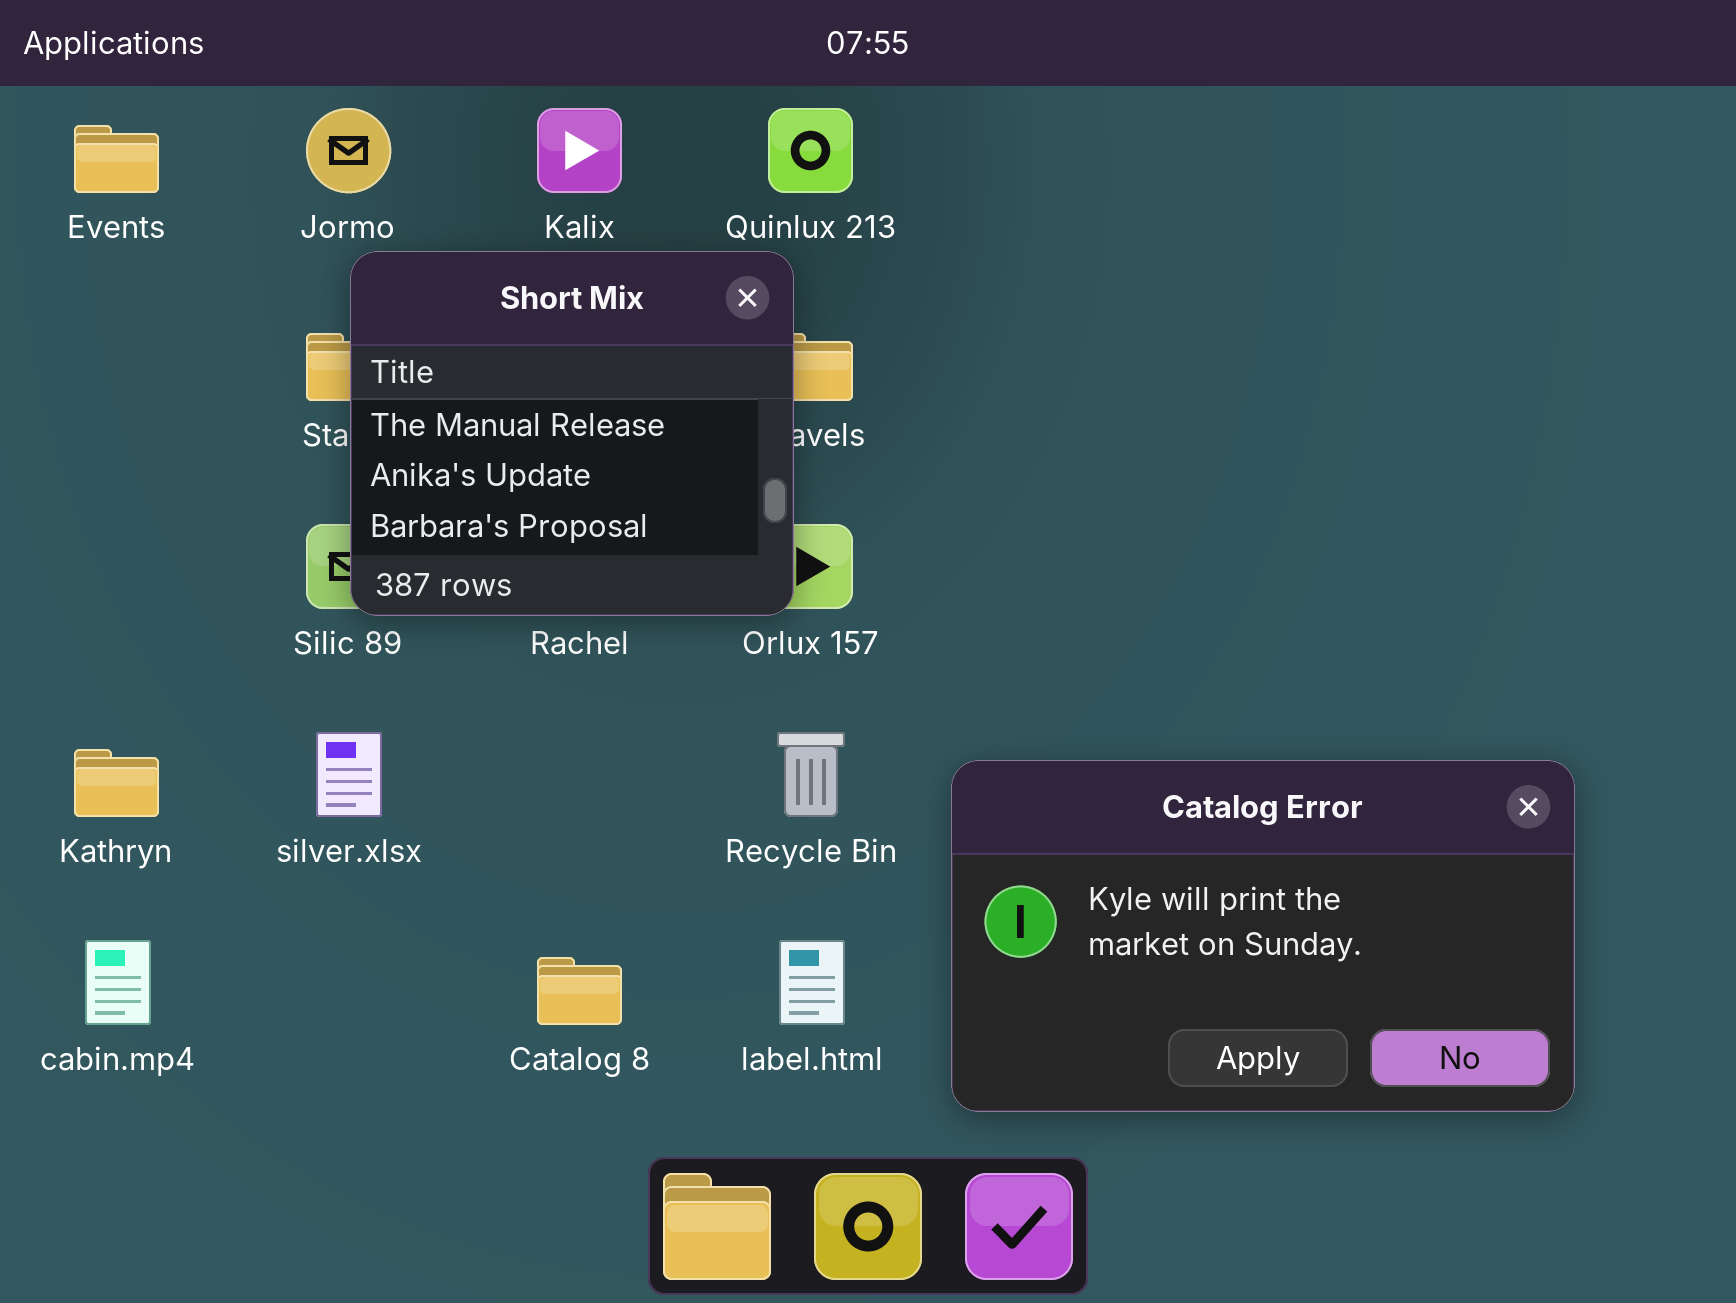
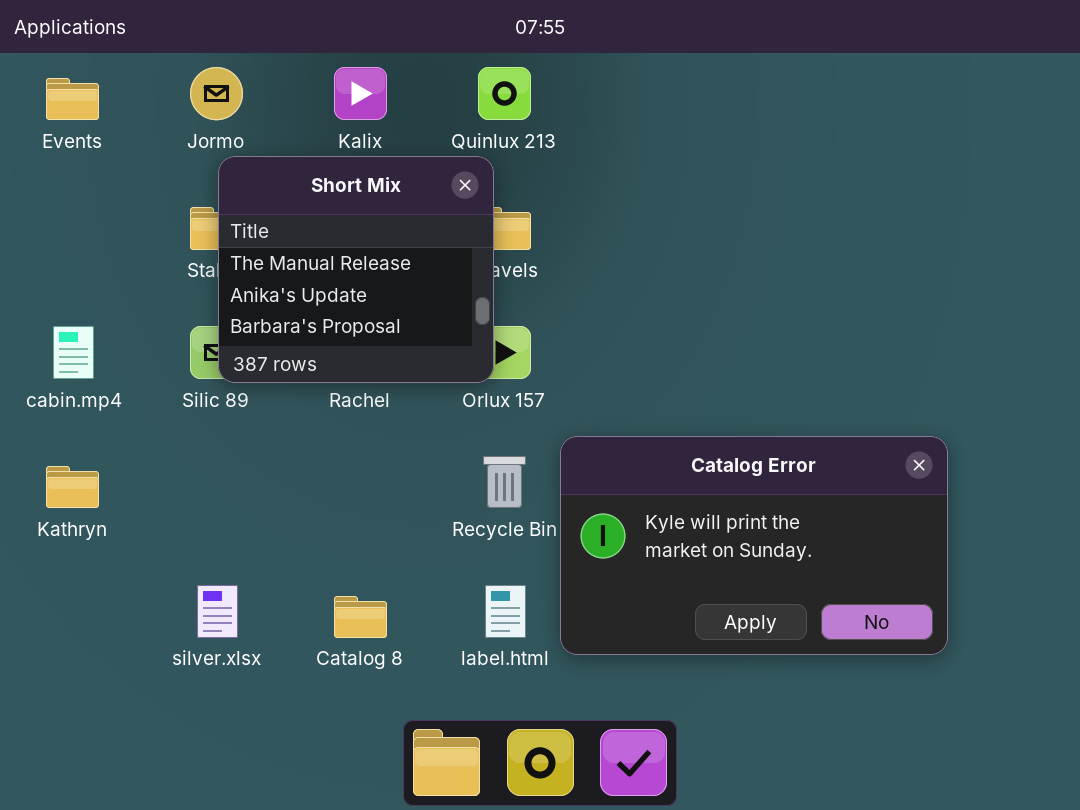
silver.xlsx: [316,732,382,817] -> [197,585,238,638], moved
Catalog Error: [951,760,1575,1112] -> [560,436,948,655], moved
cabin.mp4: [85,940,151,1025] -> [53,326,94,379], moved

